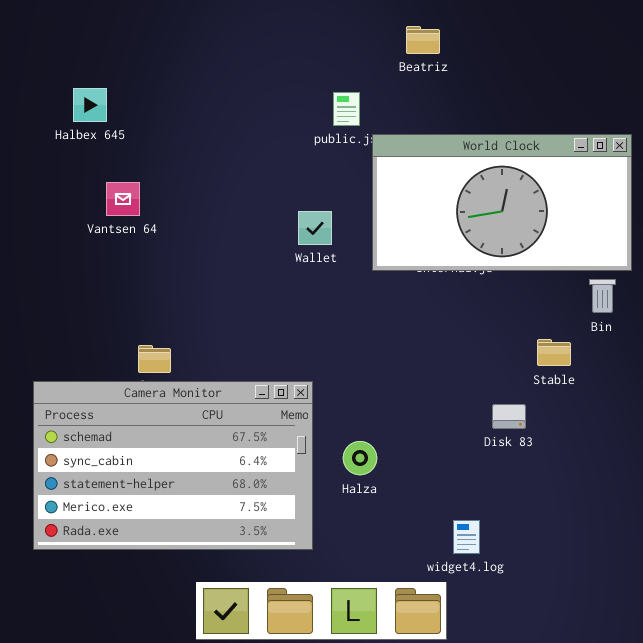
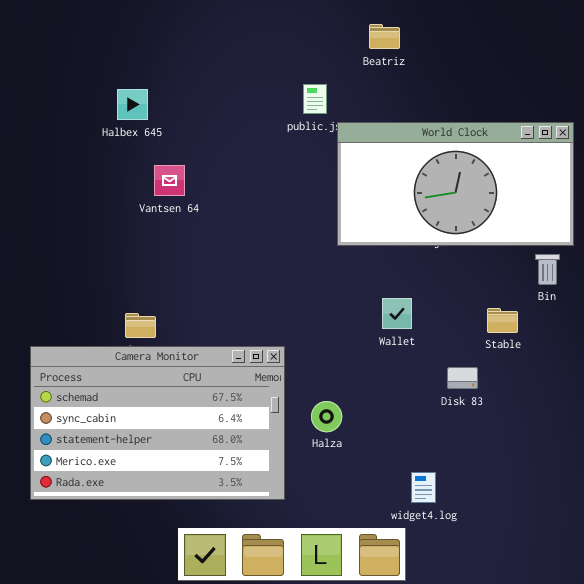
Halbex 645: [73,88,107,122] -> [117,89,148,120], moved
Vantsen 64: [106,182,140,216] -> [154,165,185,196], moved
Wallet: [298,211,332,245] -> [382,298,412,329], moved

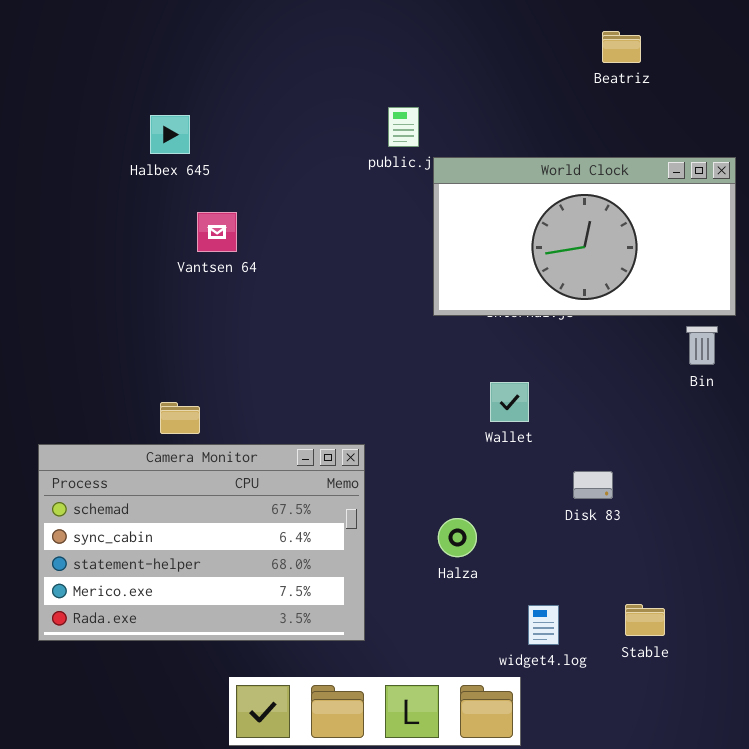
Beatriz: [369,24,400,49] -> [602,31,641,63], moved
Stable: [487,308,518,333] -> [625,604,665,636], moved
Halza: [311,401,342,432] -> [438,518,477,557], moved

